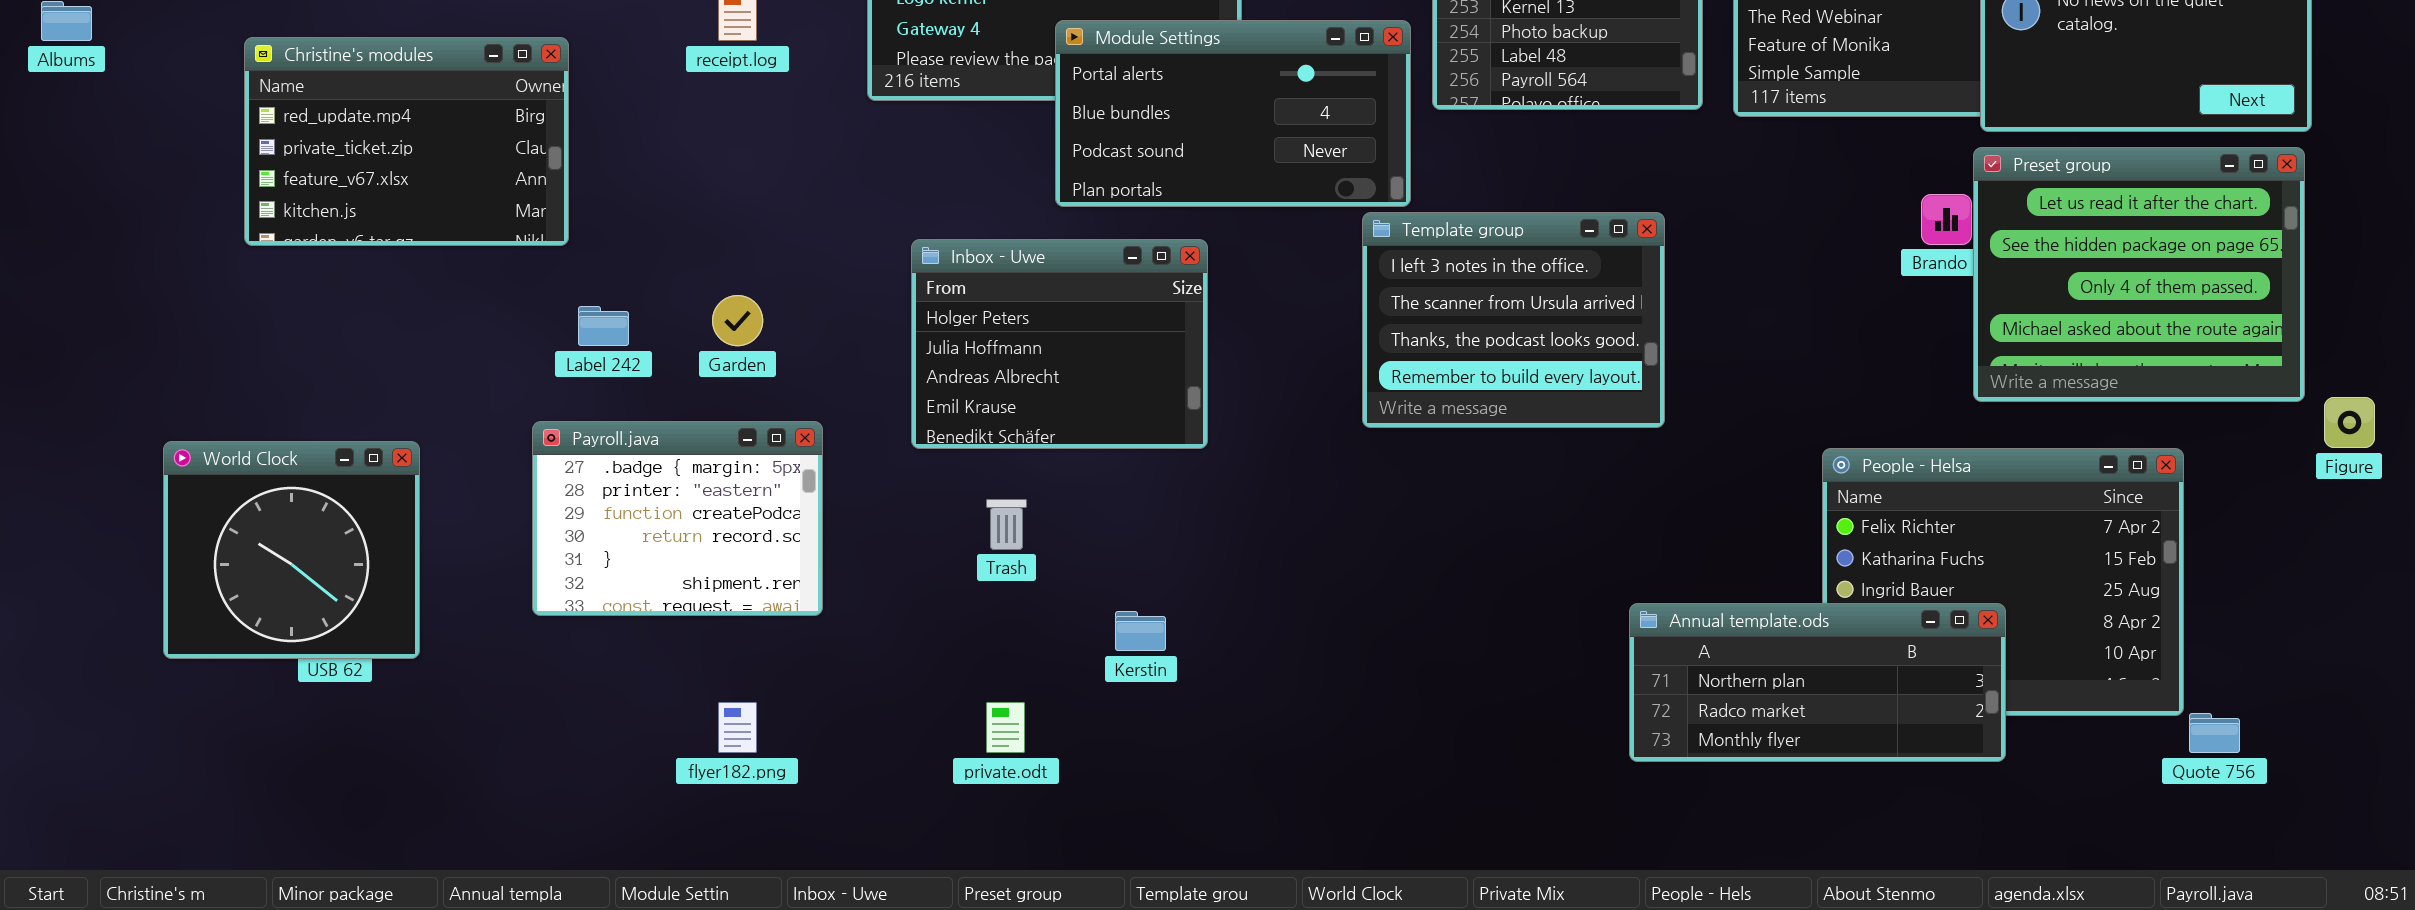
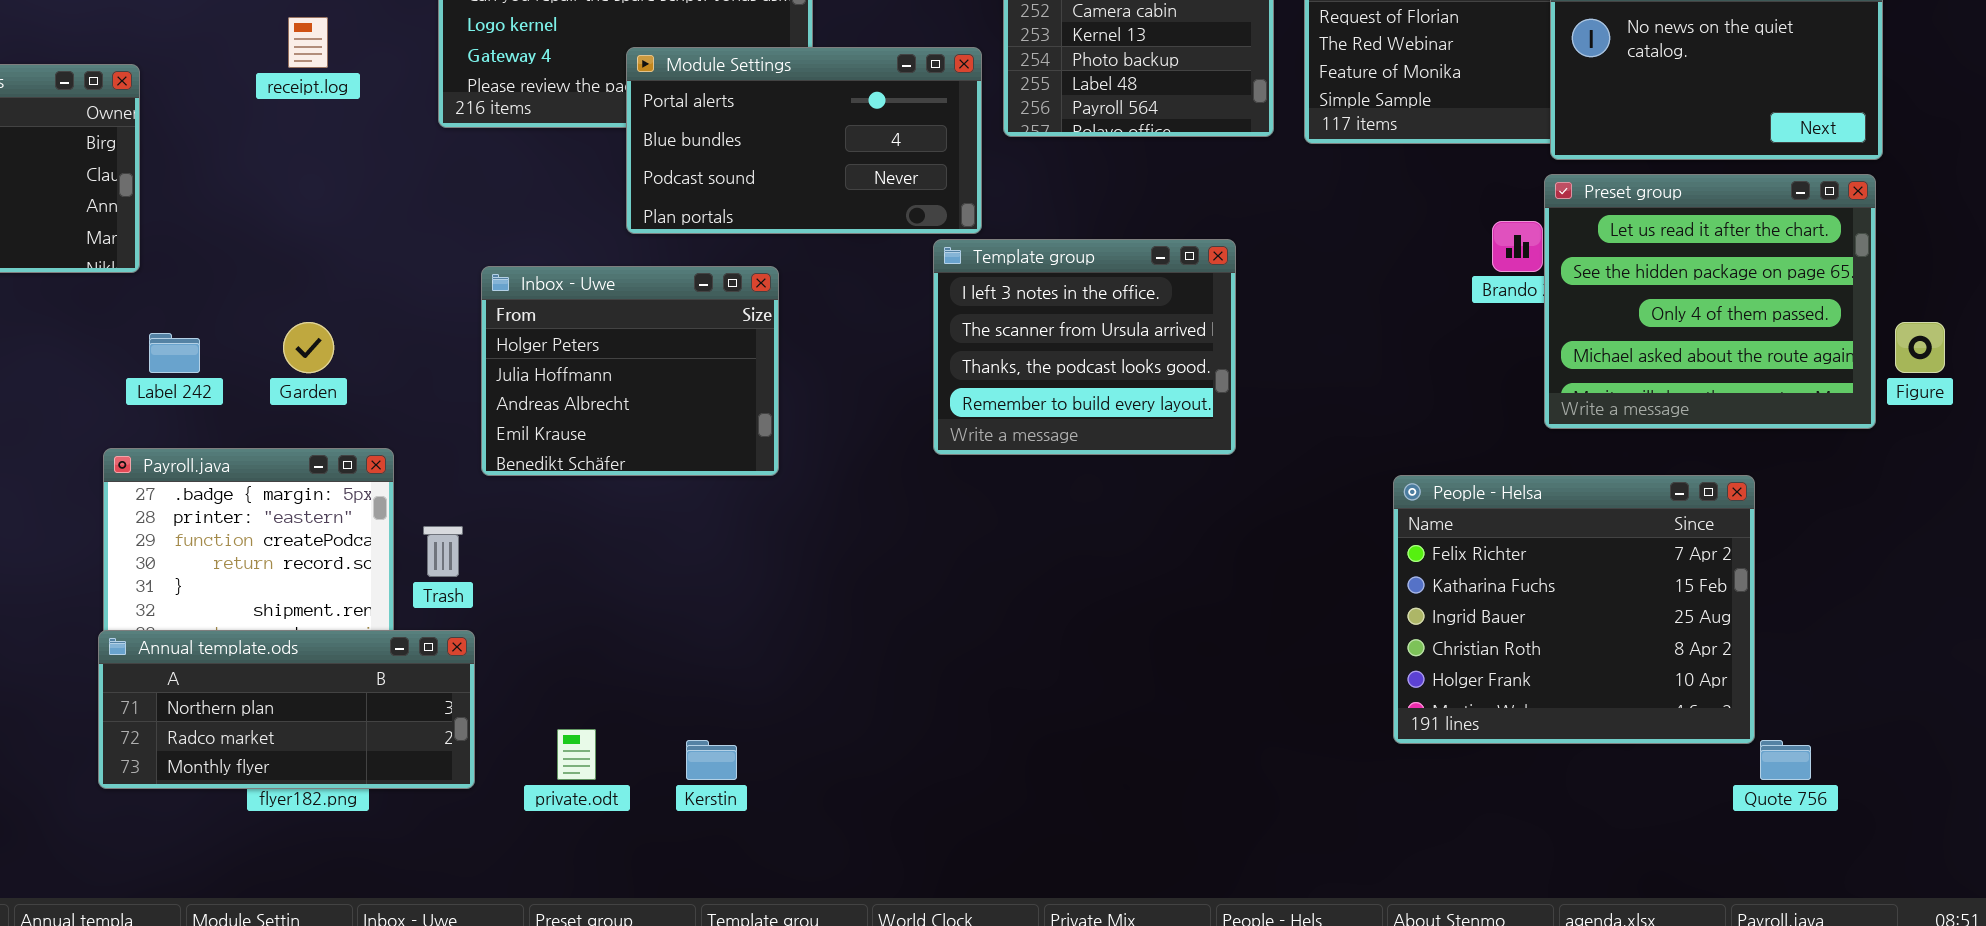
Figure: [2324,397,2375,448] -> [1895,322,1945,373], moved
Trash: [986,499,1027,550] -> [423,526,463,577], moved
Annual template.ods: [1629,603,2006,762] -> [98,630,475,789], moved
Kerstin: [1115,611,1166,651] -> [686,740,737,780], moved

